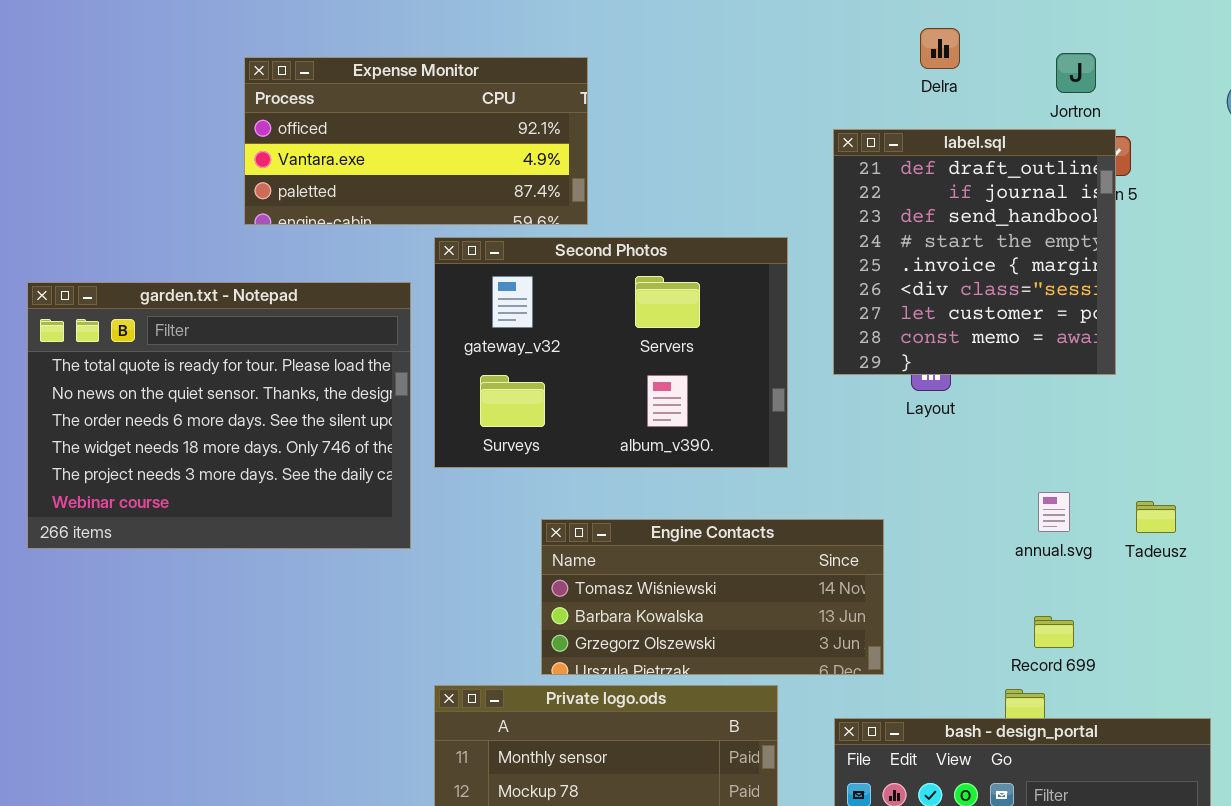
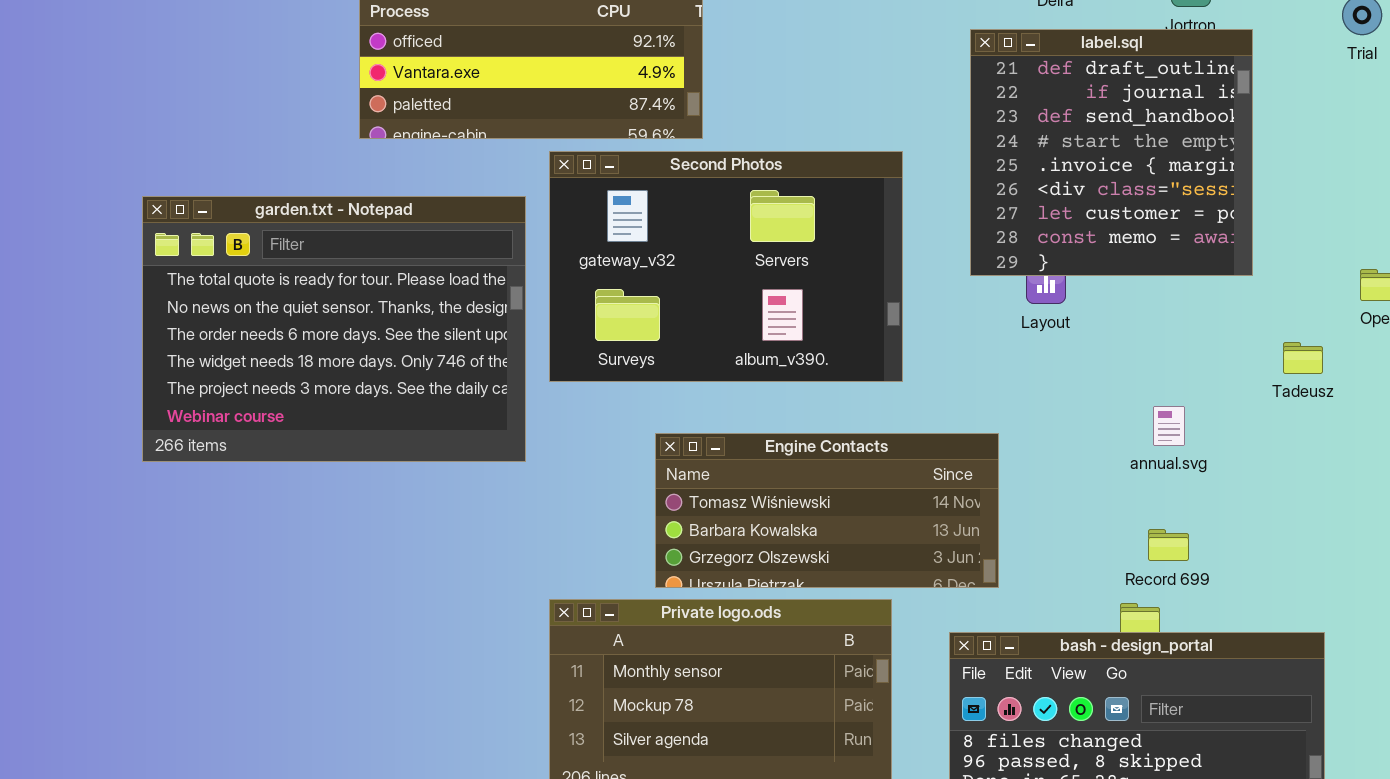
label.sql: [833,129,1116,375] -> [970,29,1253,276], moved
Tadeusz: [1136,501,1176,533] -> [1283,342,1323,374], moved

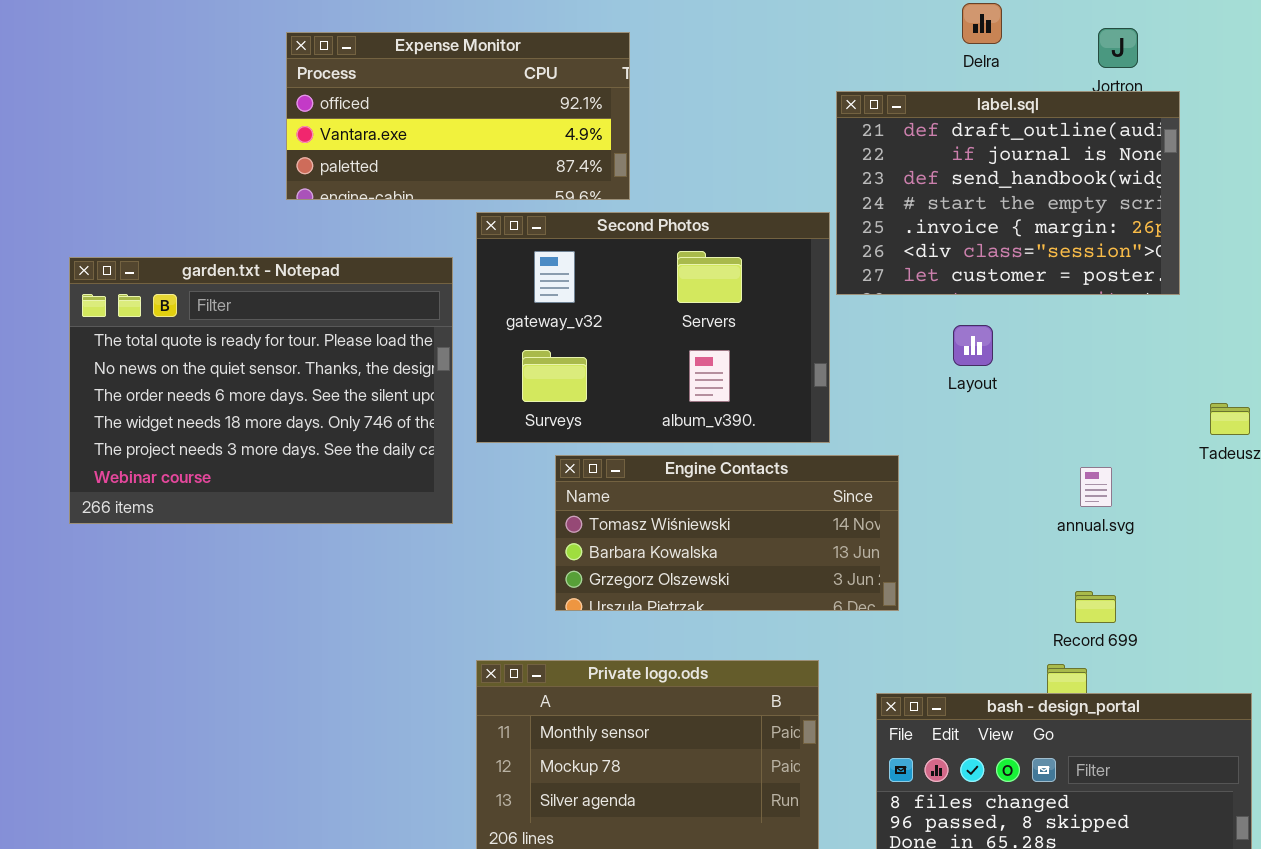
label.sql: [970,29,1253,276] -> [836,91,1180,295], resized
Engine Contacts: [655,433,999,588] -> [555,455,899,611], moved

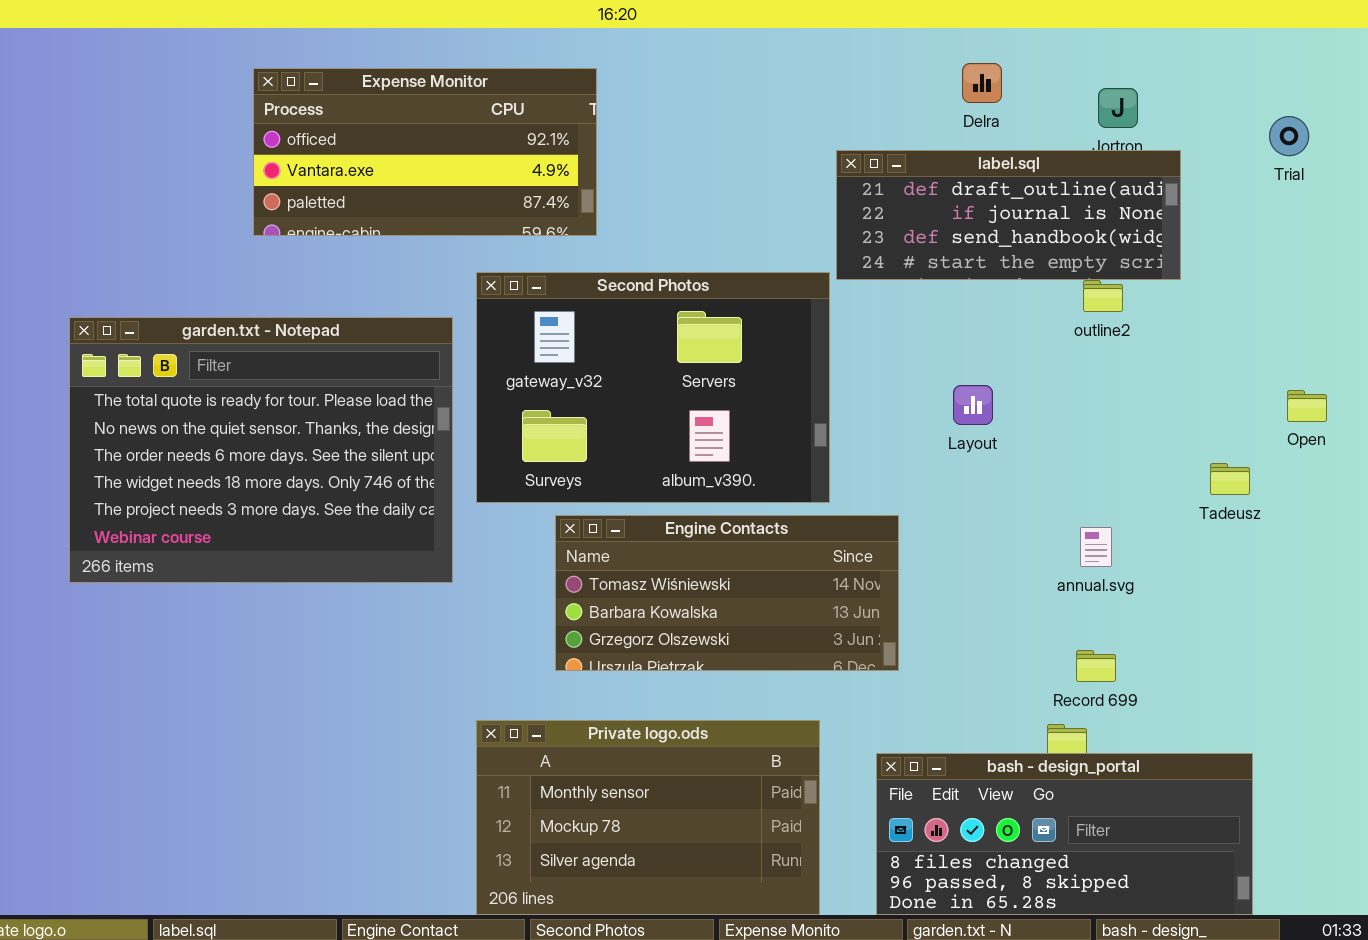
Expense Monitor: [286,32,630,200] -> [253,68,597,236], moved
label.sql: [836,91,1180,295] -> [836,150,1181,280], resized

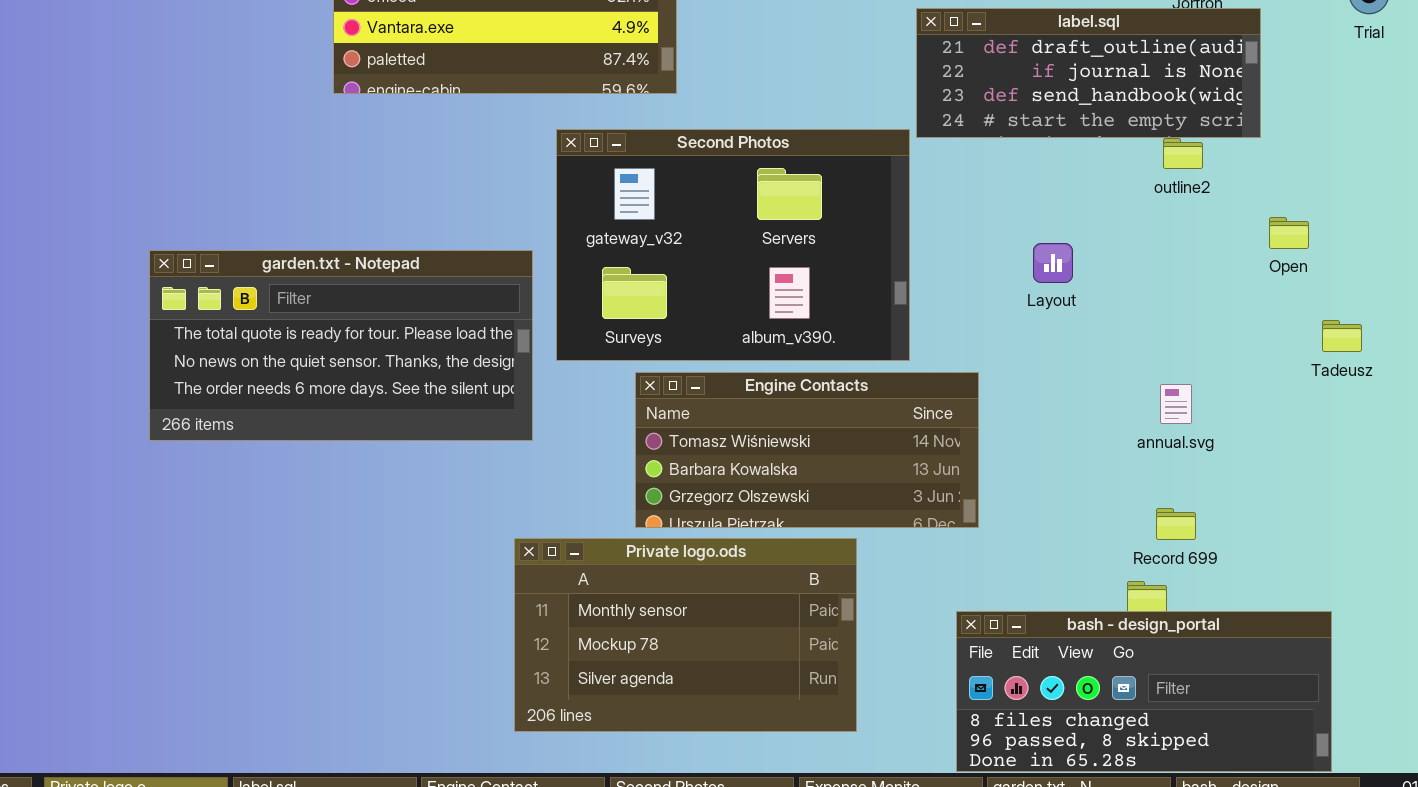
garden.txt - Notepad: [69,317,453,583] -> [149,250,533,441], resized
Open: [1287,390,1327,422] -> [1269,217,1309,249], moved
Tadeusz: [1210,463,1250,495] -> [1322,320,1362,352], moved
Private logo.ods: [476,720,820,915] -> [514,538,857,732], moved

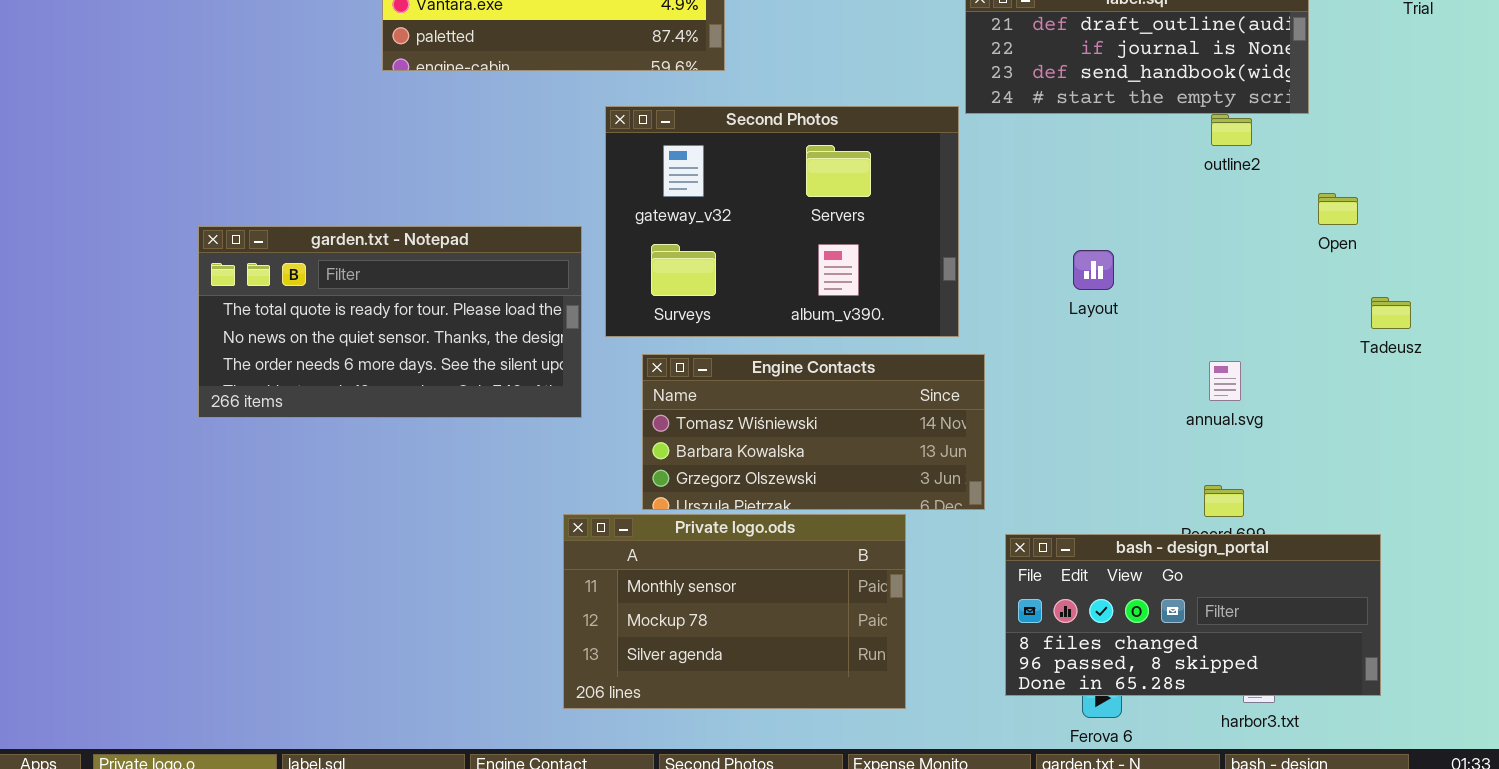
Layout: [1033,243,1073,283] -> [1073,250,1114,290], moved
Engine Contacts: [635,372,979,528] -> [642,354,985,510], moved
bash - design_portal: [956,611,1332,772] -> [1005,534,1381,696], moved

